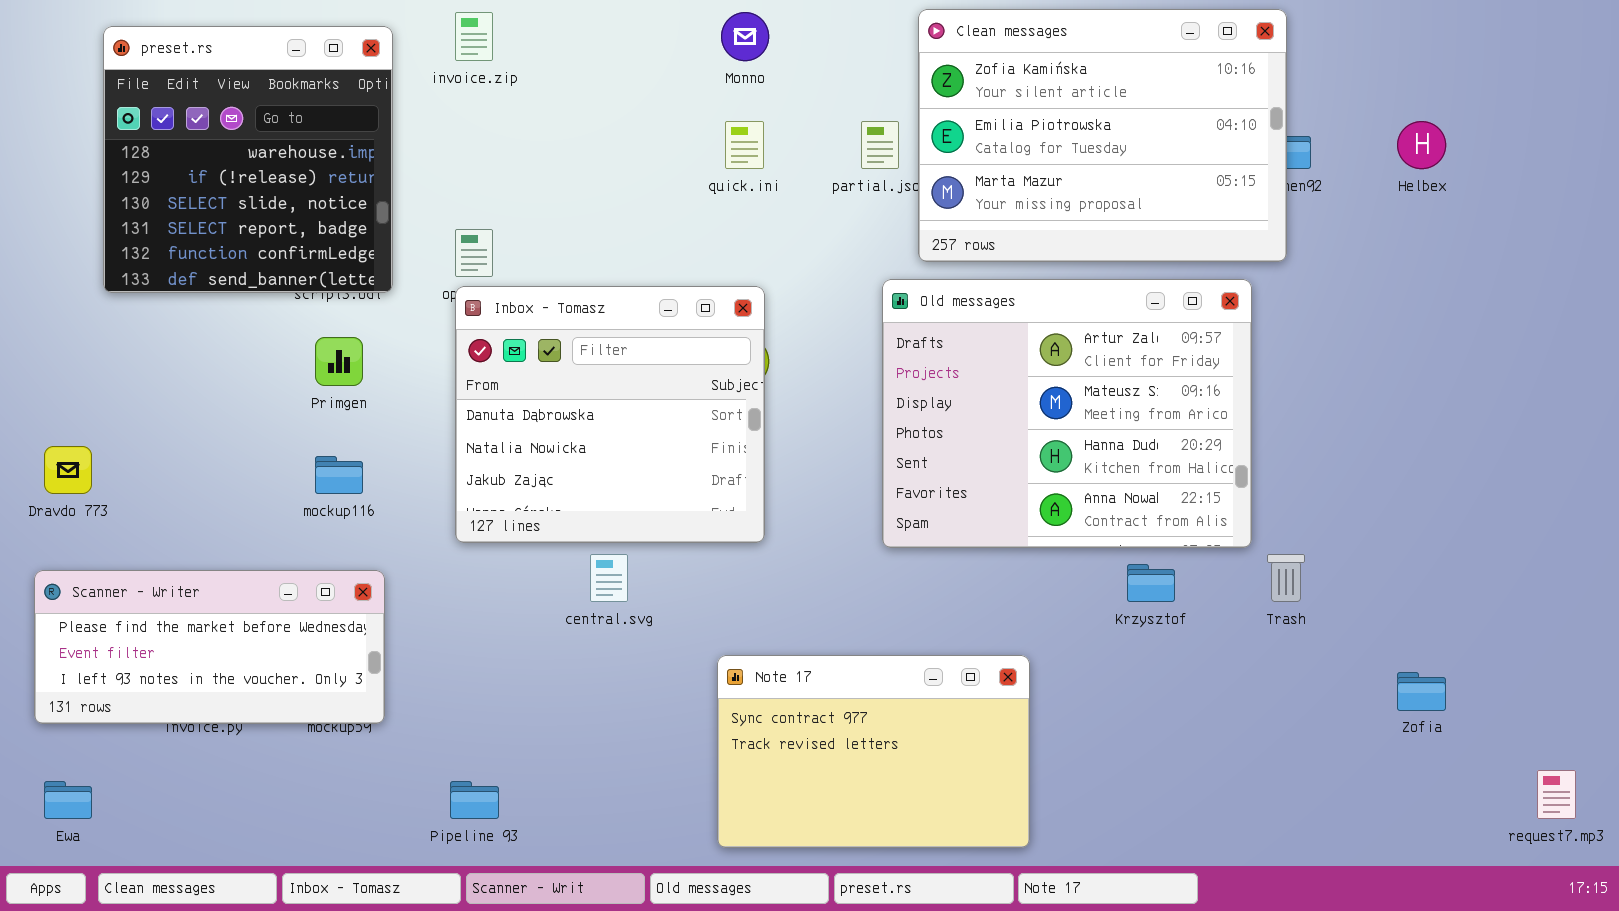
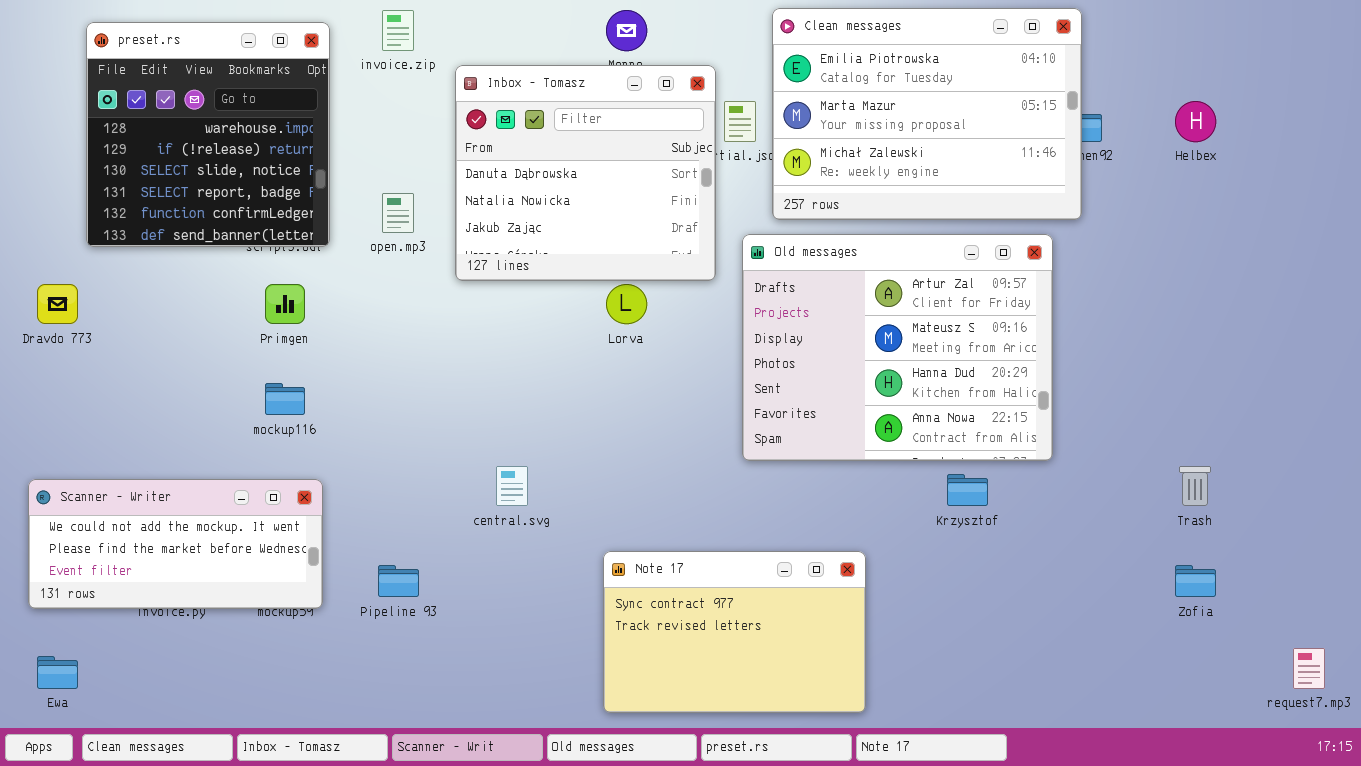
Clean messages: [918,9,1287,262] -> [772,8,1082,220], scrolled down 1 row
Inbox - Tomasz: [455,286,765,543] -> [455,65,716,281], moved
Dravdo 773: [44,446,92,494] -> [37,284,78,324], moved
Trash: [1267,554,1305,602] -> [1179,466,1211,506], moved
Scanner - Writer: [34,570,385,724] -> [28,479,323,609], scrolled up 1 row
Pipeline 93: [450,781,499,819] -> [378,565,419,597], moved

